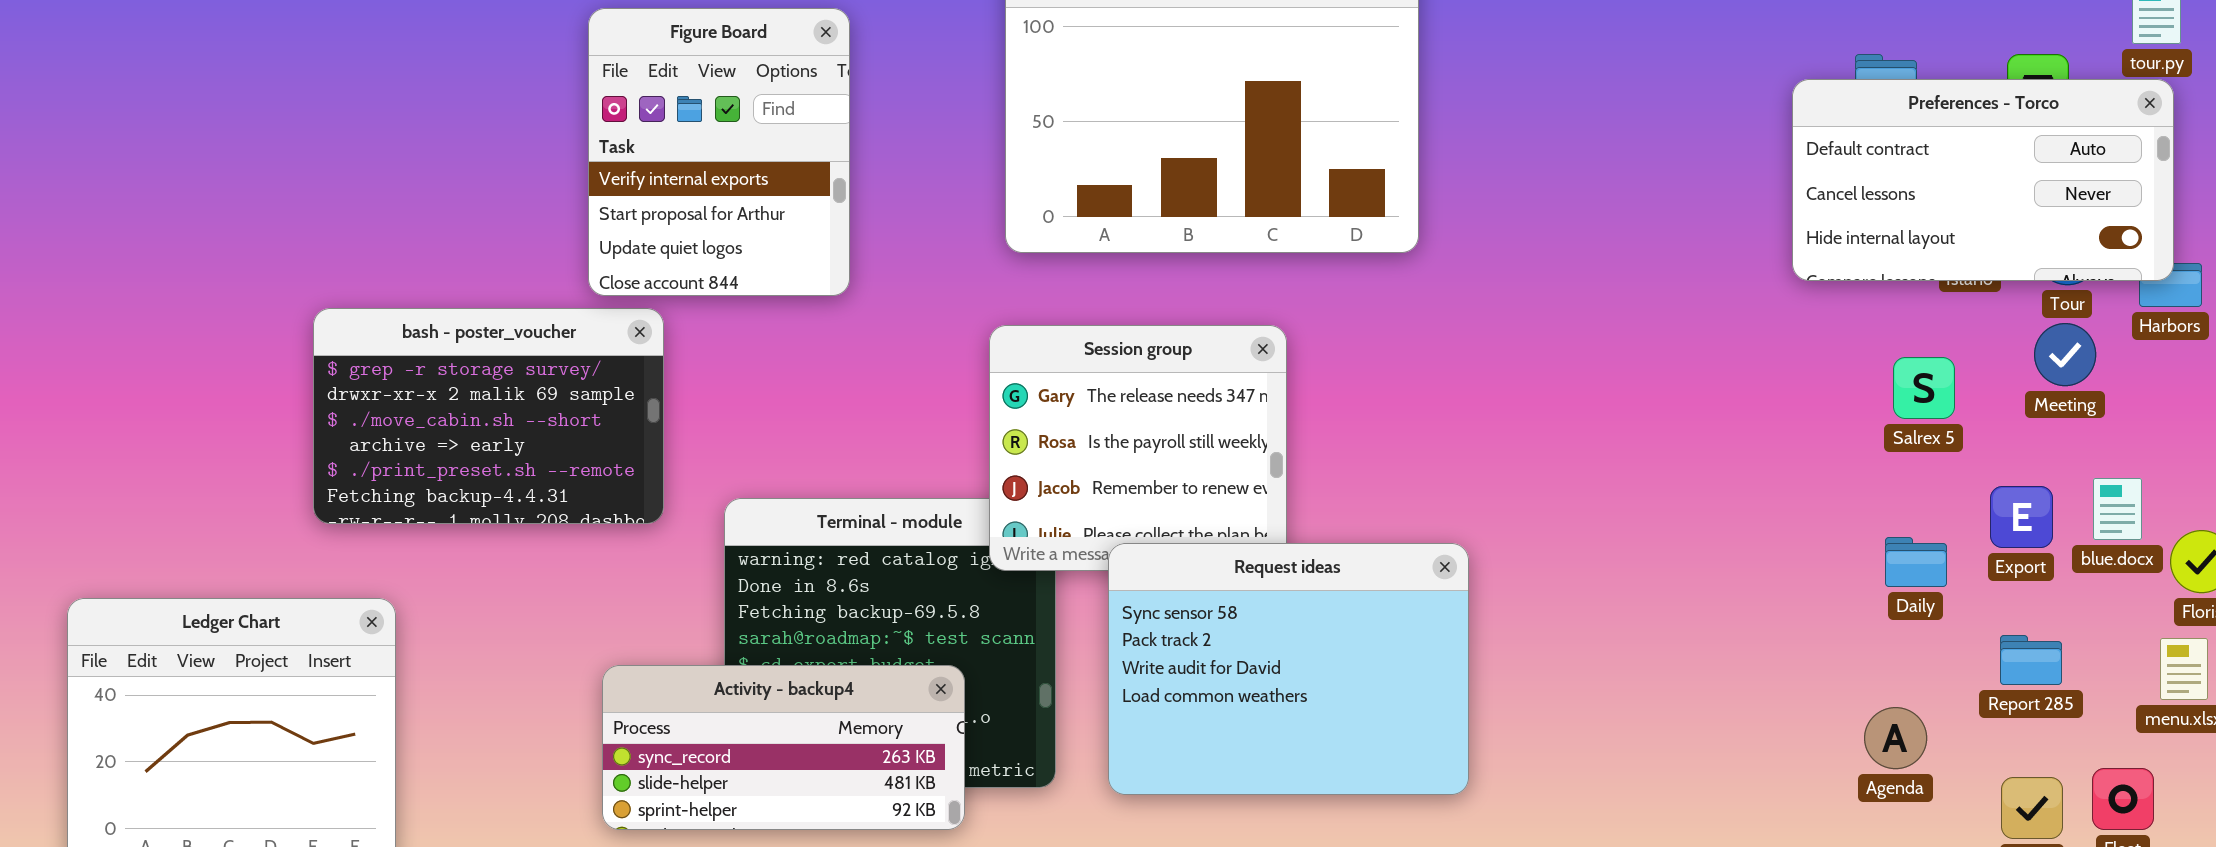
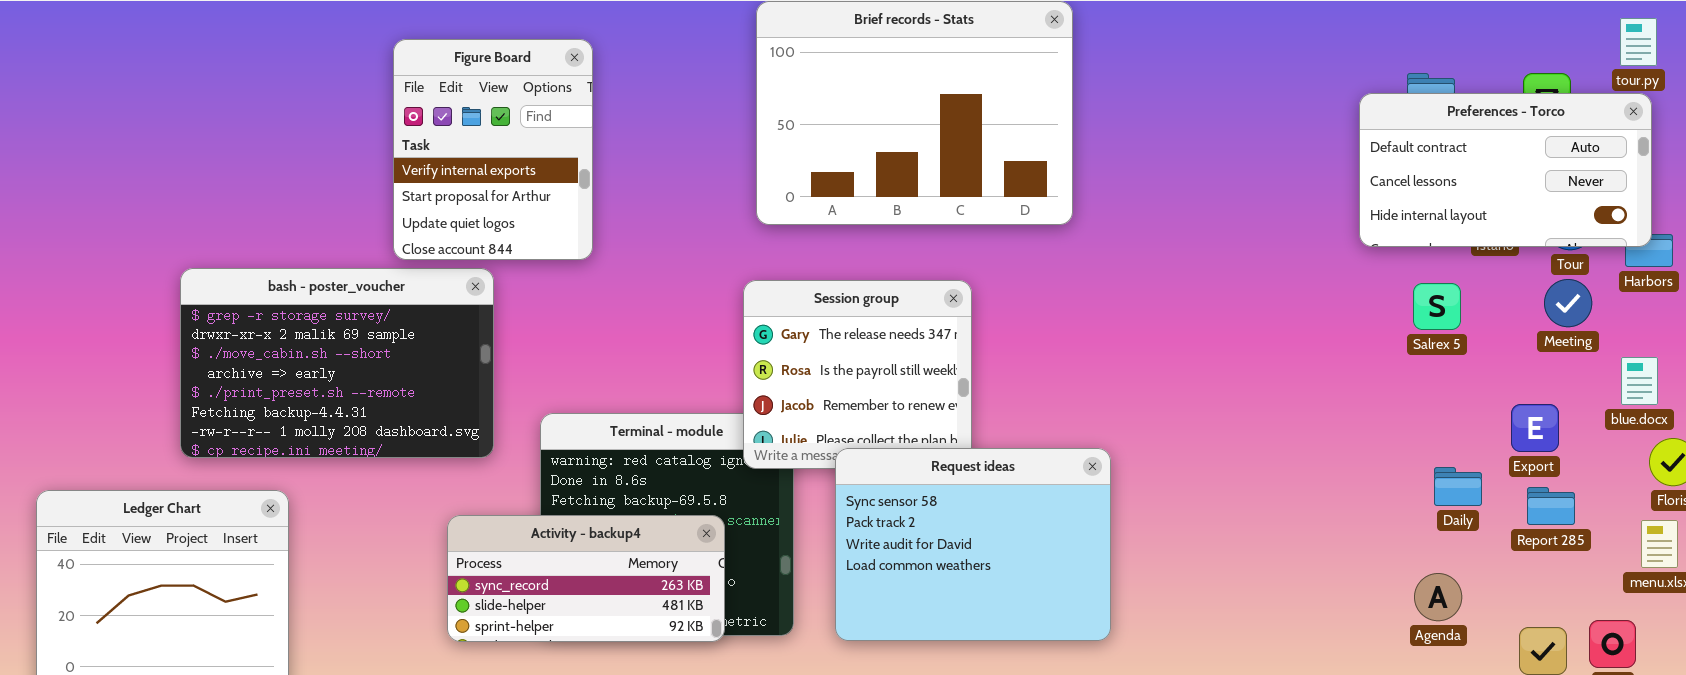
Figure Board: [588,8,850,296] -> [393,39,593,260], moved
bash - poster_voucher: [313,308,664,524] -> [180,268,494,458], resized
Salrex 5: [1893,357,1955,419] -> [1413,283,1461,330], moved
blue.docx: [2093,478,2142,540] -> [1621,357,1658,405], moved
Daily: [1885,537,1947,587] -> [1434,467,1482,506], moved
Report 285: [2000,635,2062,685] -> [1527,487,1575,525], moved
Activity - backup4: [602,665,965,830] -> [447,515,725,642], moved

